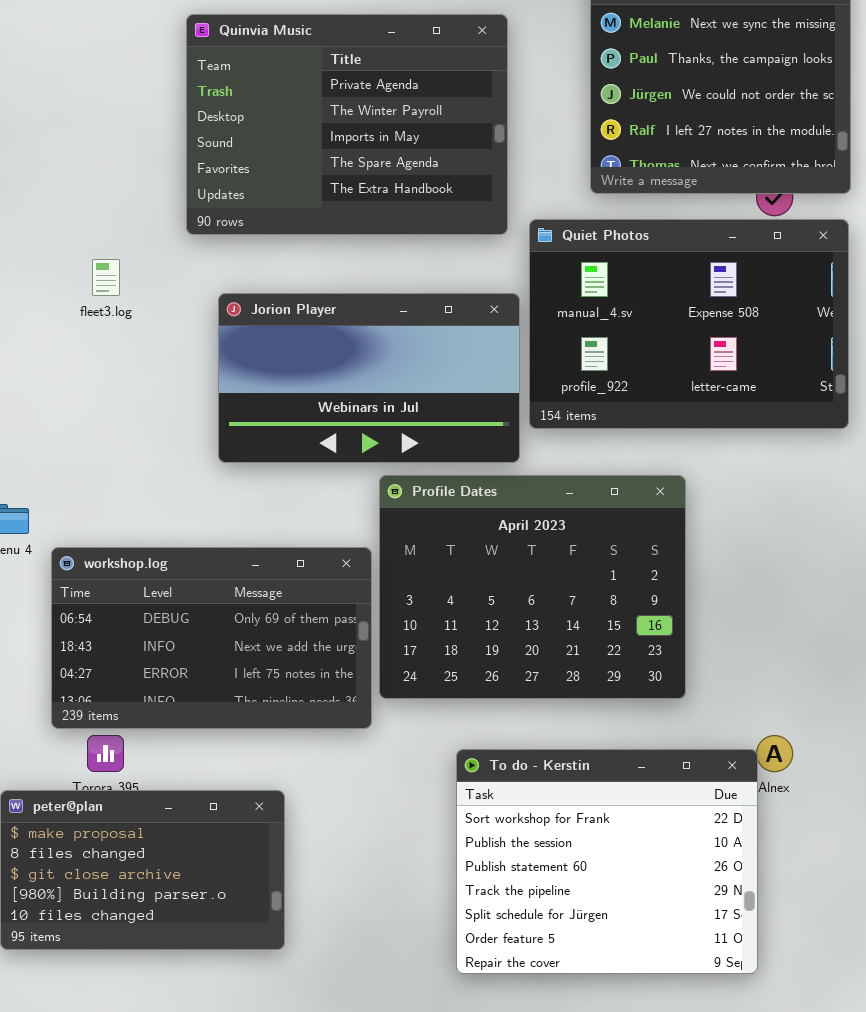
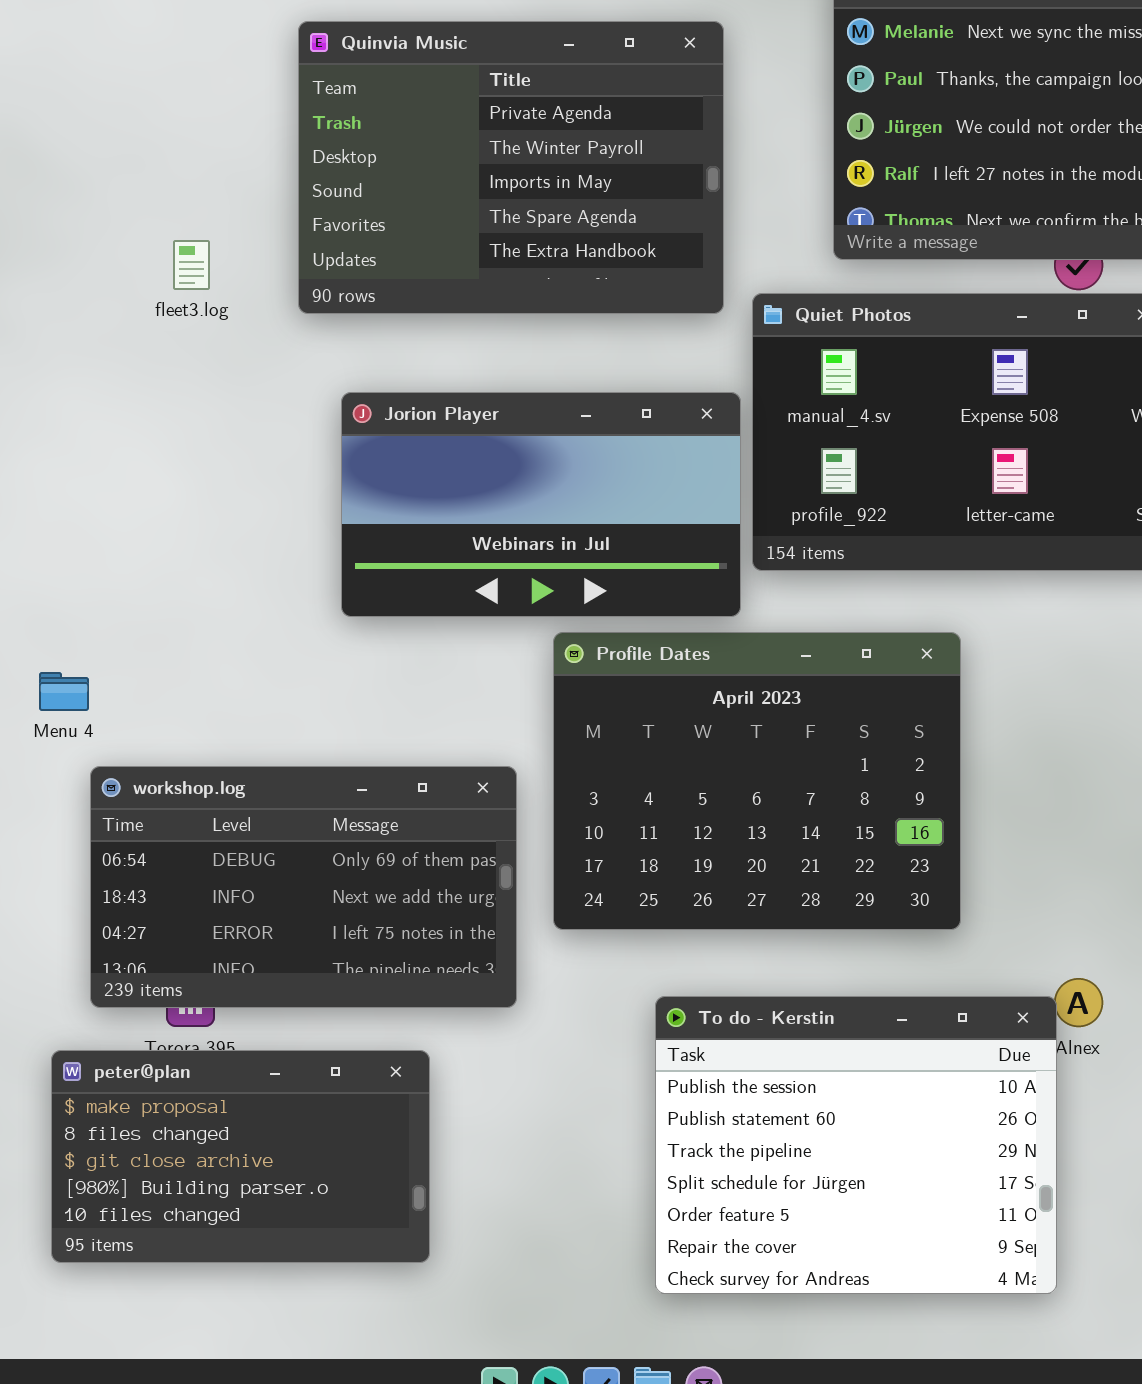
fleet3.log: [92,259,120,296] -> [173,240,210,290], moved
workshop.log: [51,547,372,729] -> [90,766,517,1008], moved
To do - Kerstin: [456,749,758,974] -> [655,996,1057,1294], scrolled down 1 row

